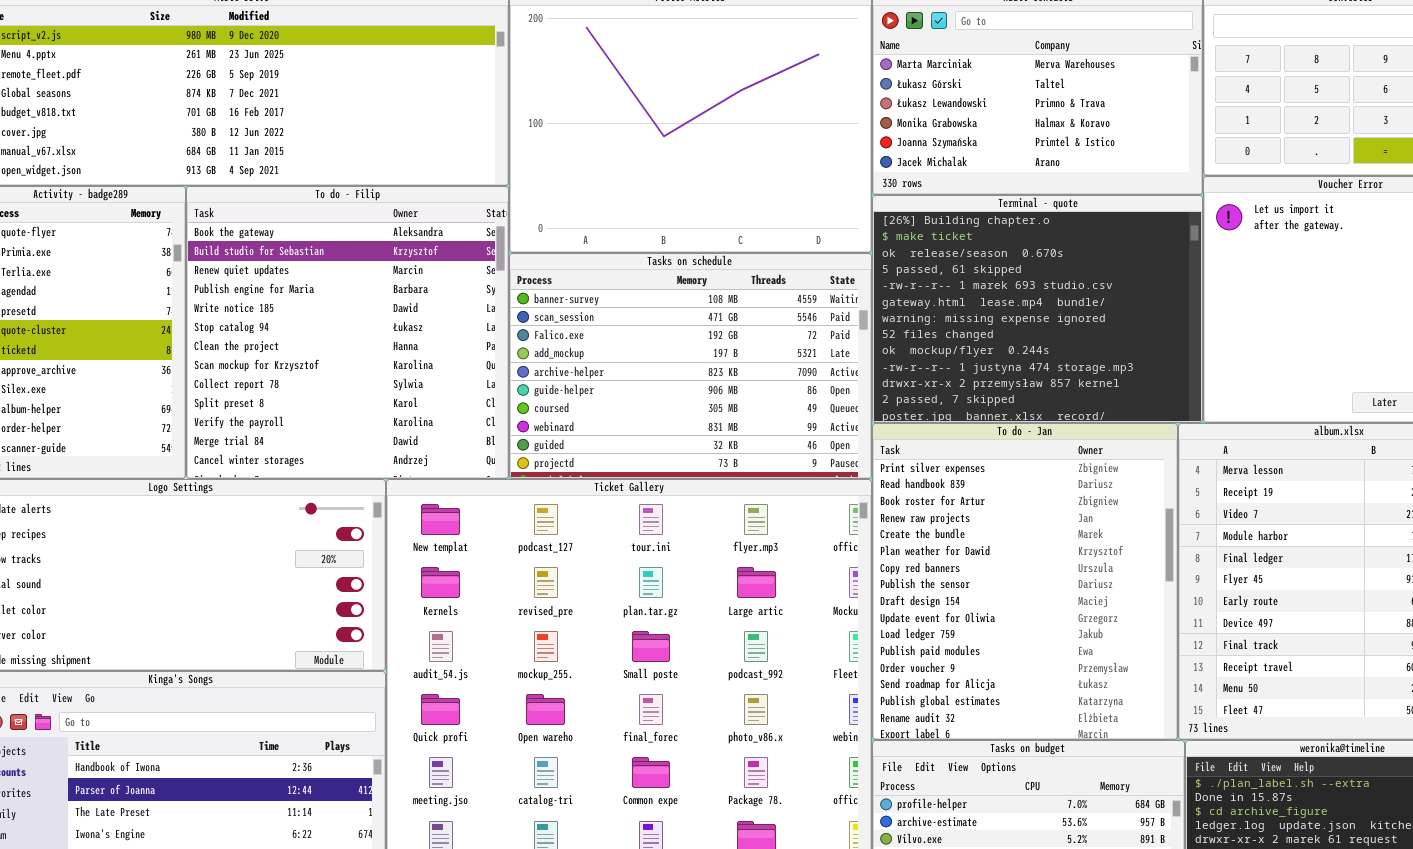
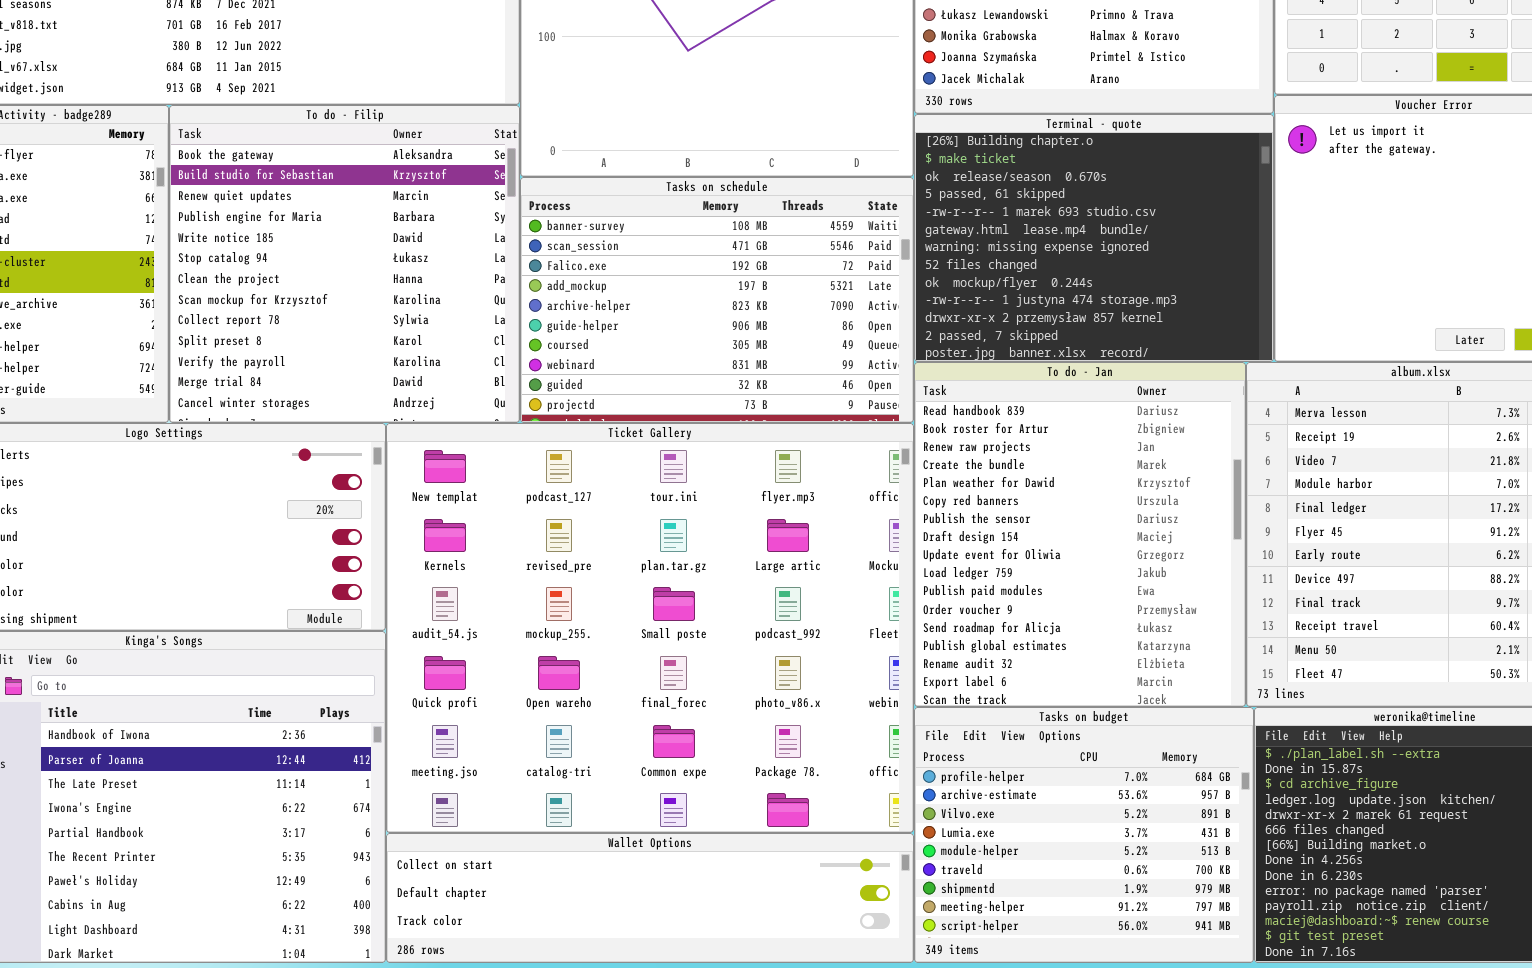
To do - Jan: [872,423,1178,740] -> [914,362,1246,707], scrolled down 1 row

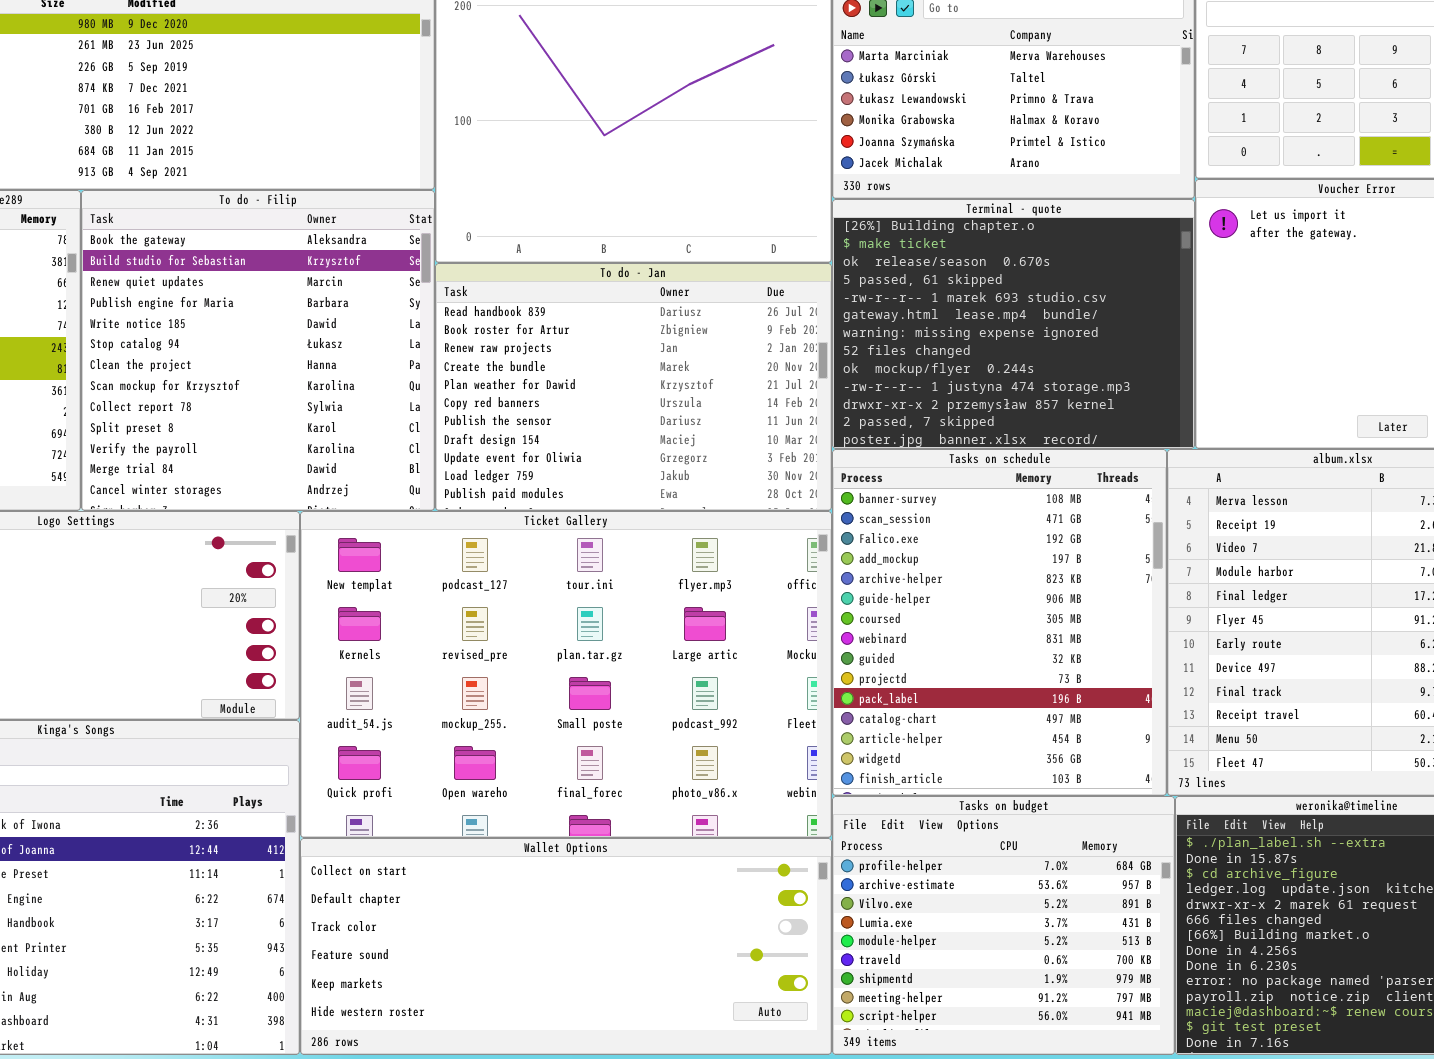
Tasks on schedule: [520,177,914,423] -> [832,449,1167,796], moved, resized
To do - Jan: [914,362,1246,707] -> [435,263,832,511], moved, resized
Ticket Gallery: [386,423,914,833] -> [300,511,832,838], resized
Wallet Options: [386,833,914,963] -> [300,838,832,1055], resized

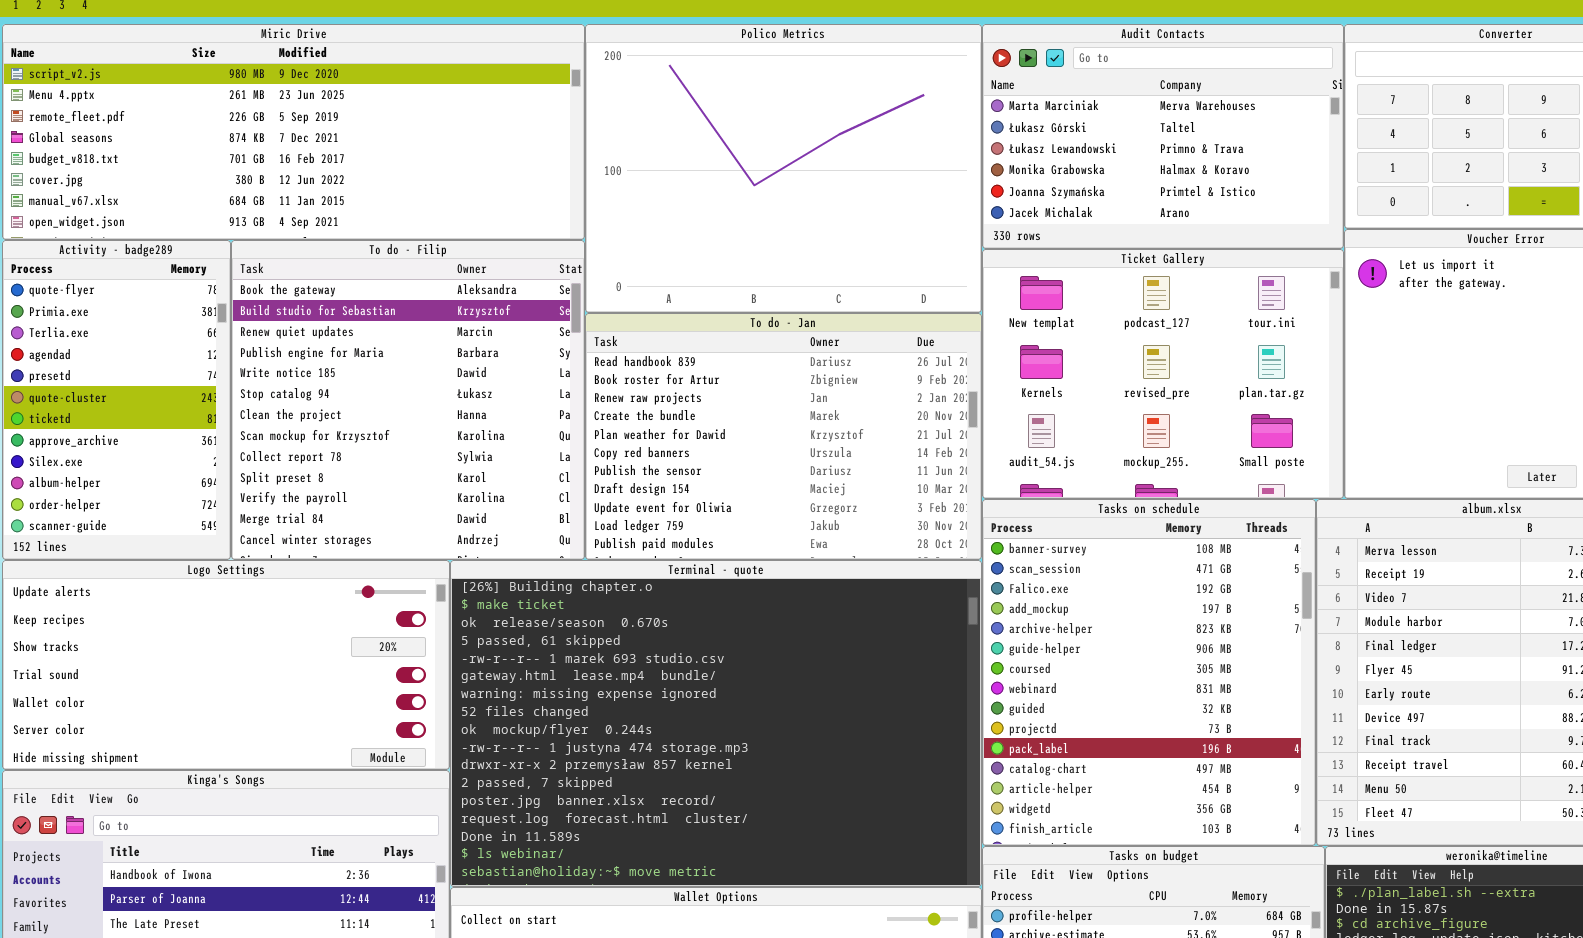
Terminal - quote: [832,199,1195,449] -> [450,560,982,887], moved, resized
Ticket Gallery: [300,511,832,838] -> [982,249,1344,499], moved, resized

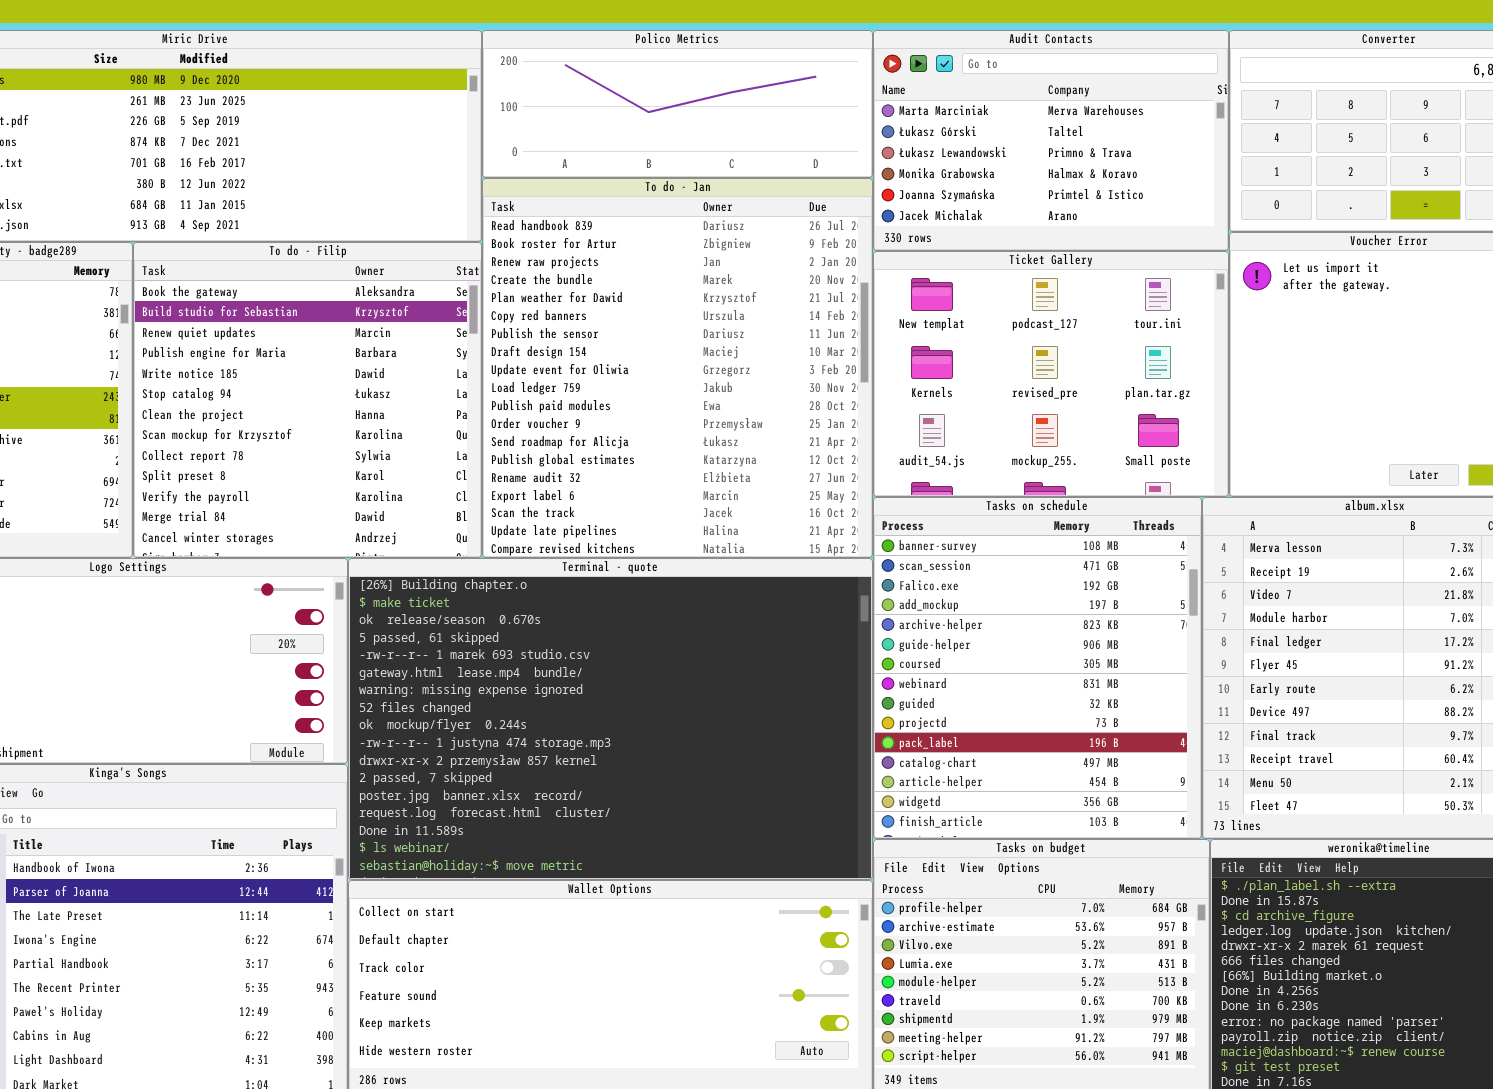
Polico Metrics: [585,24,982,313] -> [482,30,873,178], resized
To do - Jan: [585,313,982,560] -> [482,178,873,558], resized

